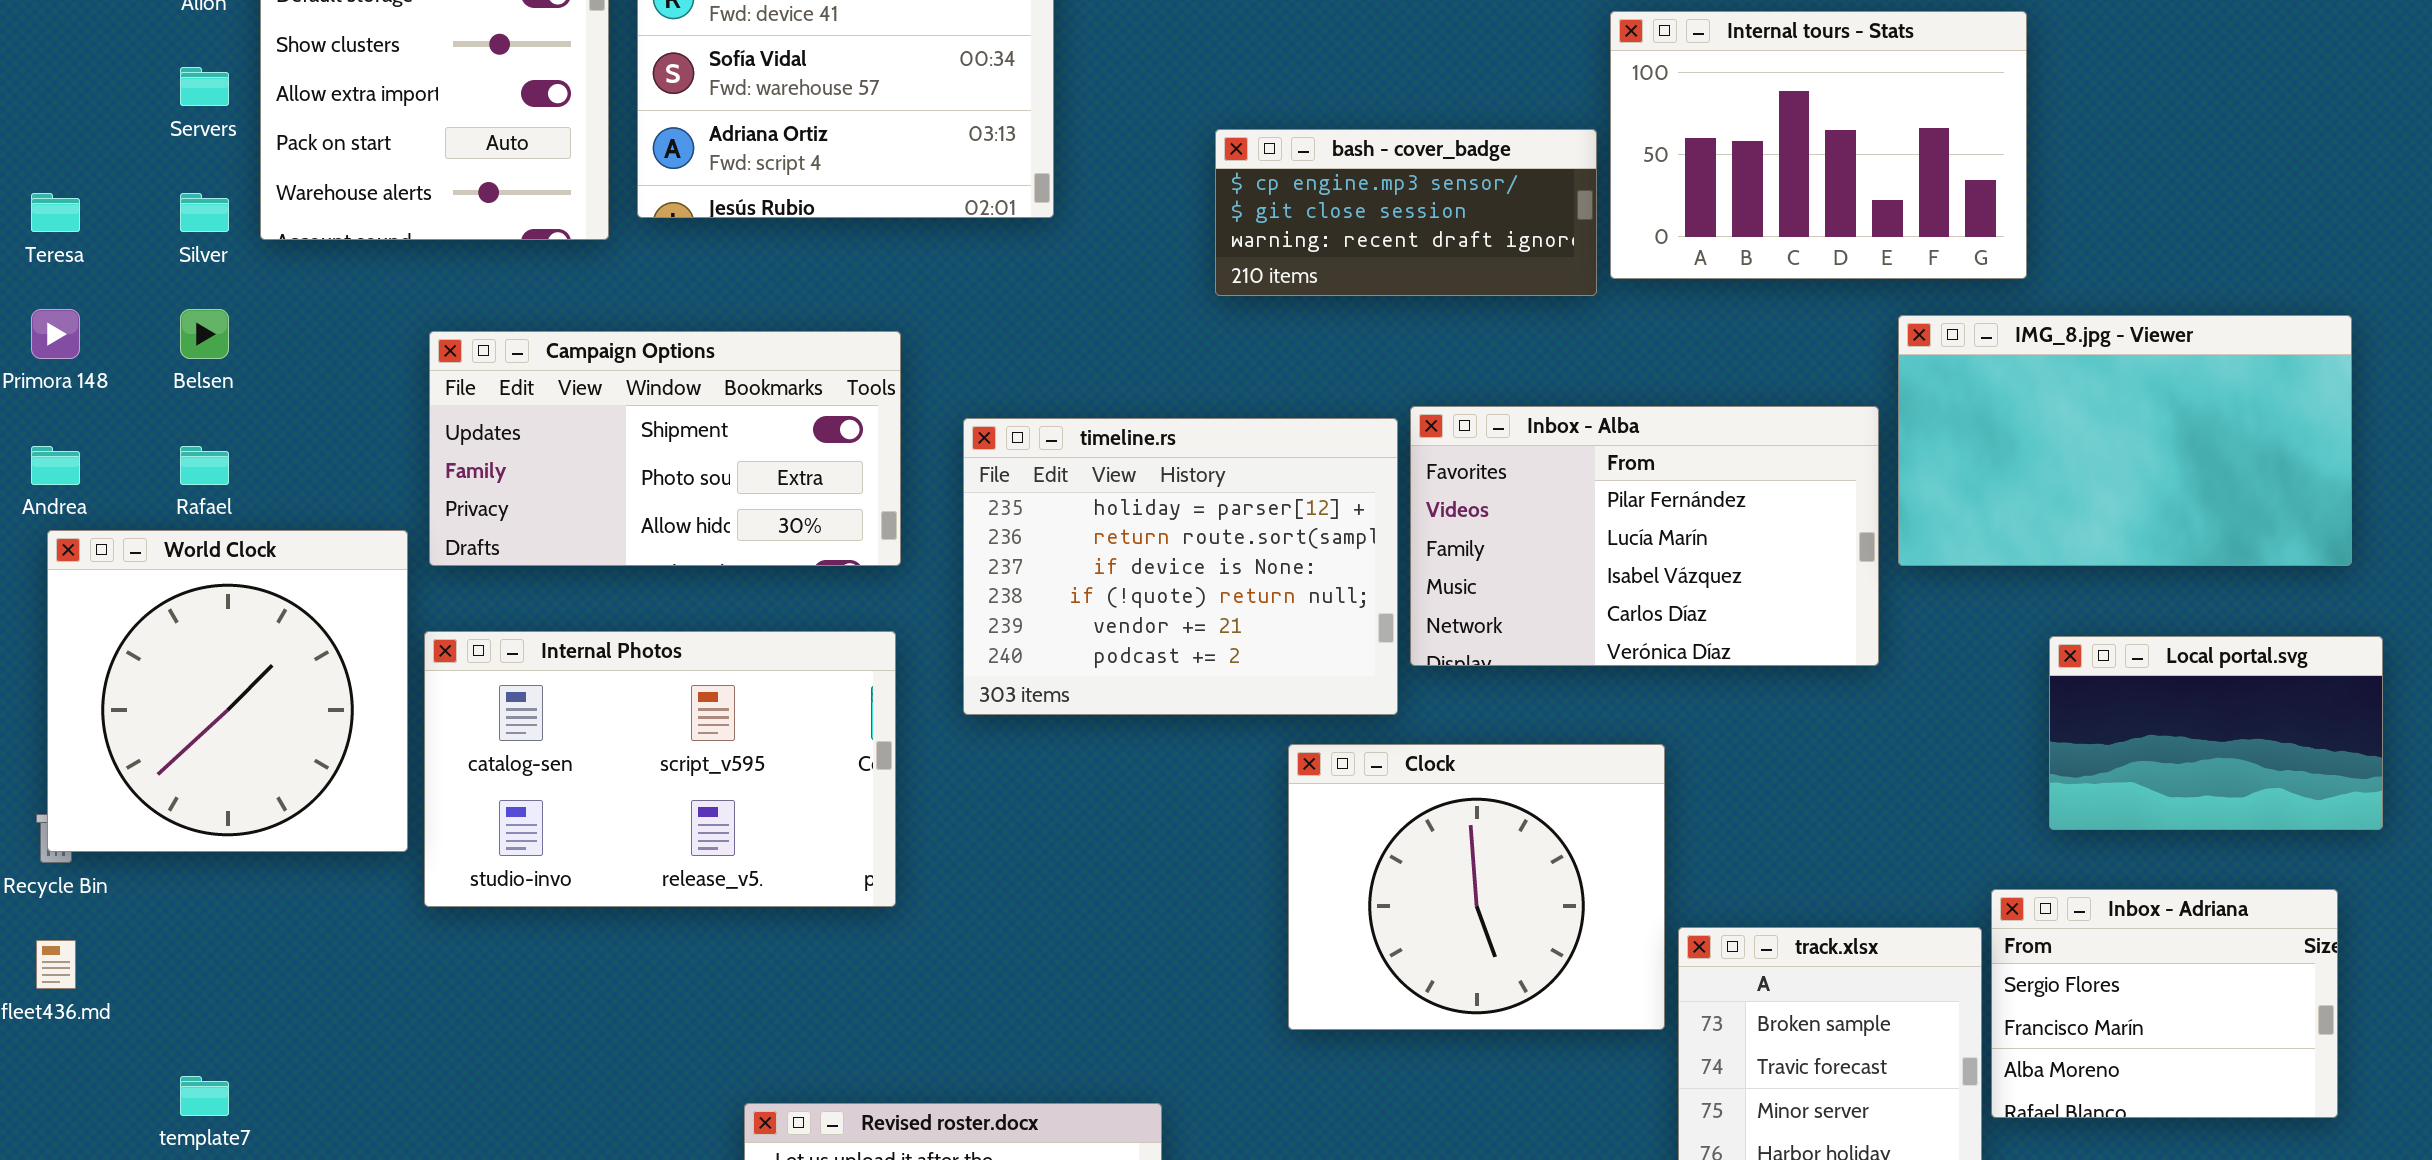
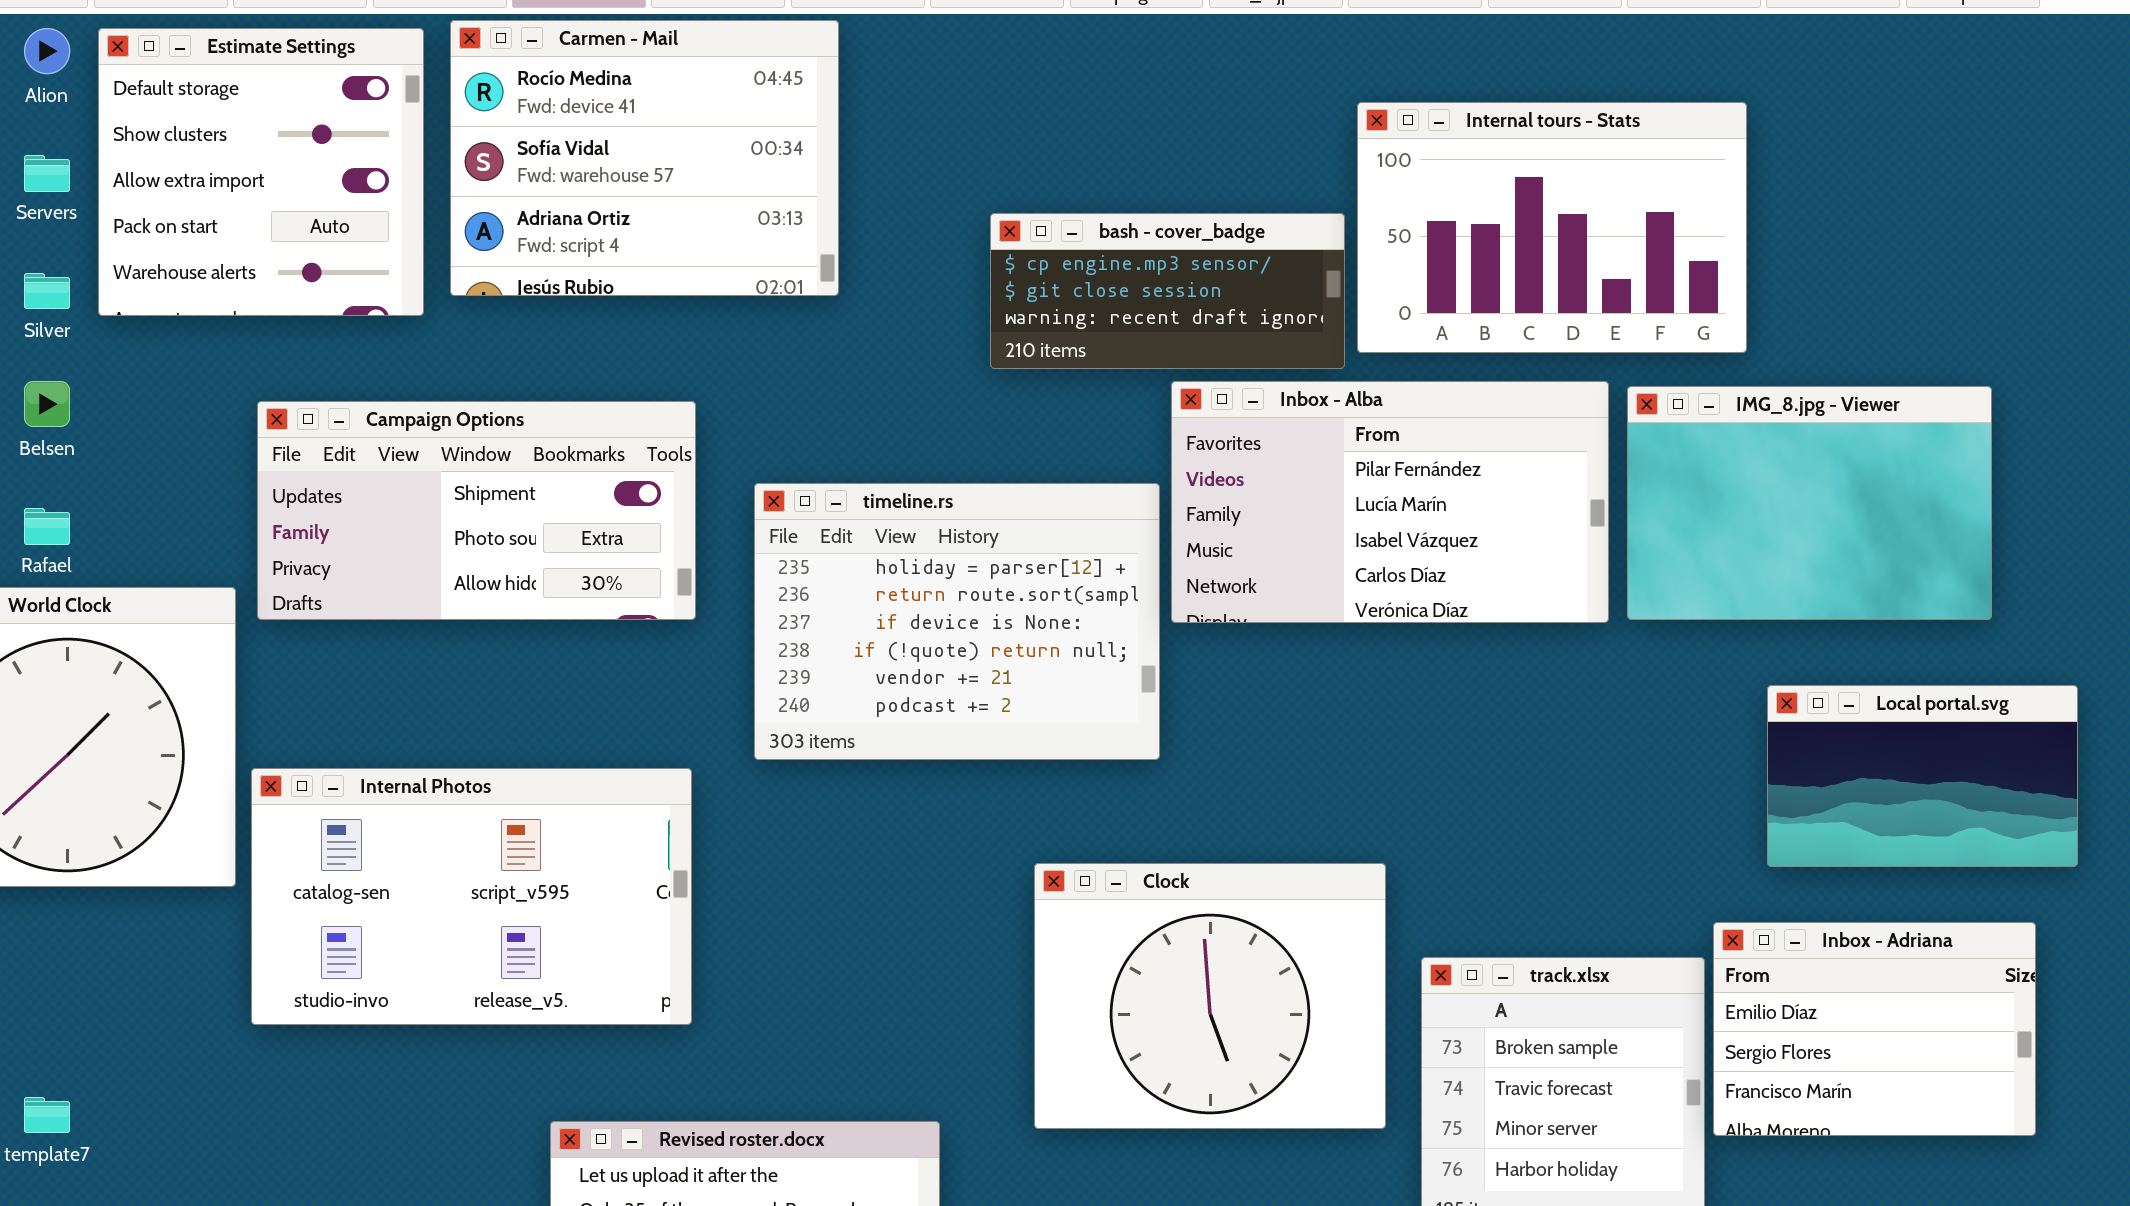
IMG_8.jpg - Viewer: [1898,315,2352,566] -> [1627,386,1992,620], resized
Inbox - Alba: [1410,406,1879,666] -> [1171,381,1609,623], moved
Internal Photos: [424,631,896,907] -> [251,768,692,1025], moved
Clock: [1288,744,1665,1030] -> [1034,863,1386,1129], moved
Inbox - Adriana: [1991,889,2338,1118] -> [1713,922,2036,1136], scrolled up 1 row

